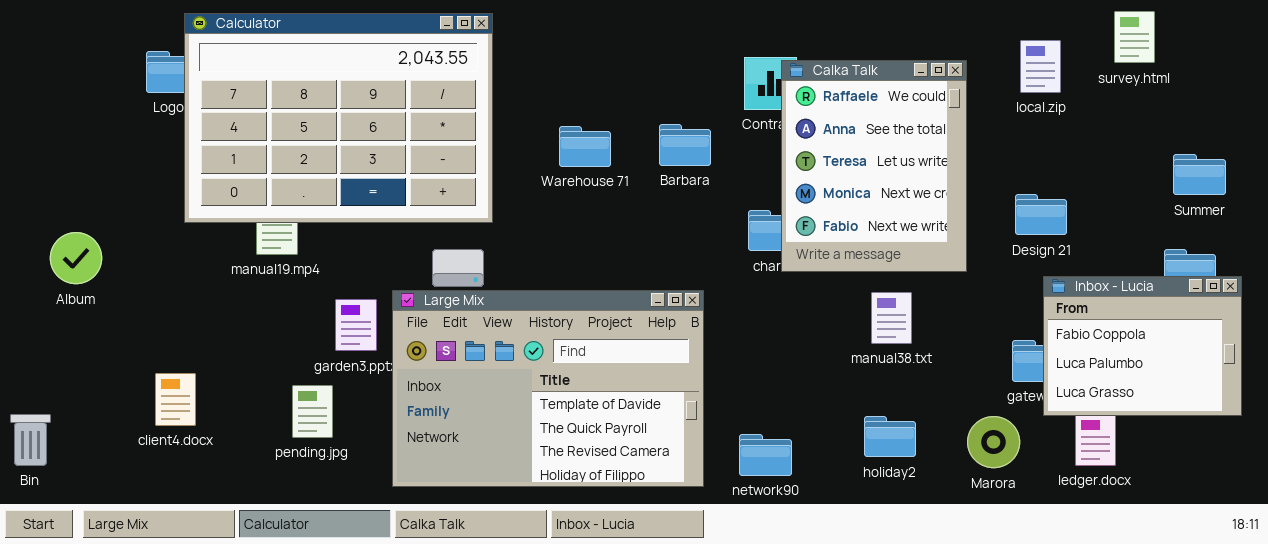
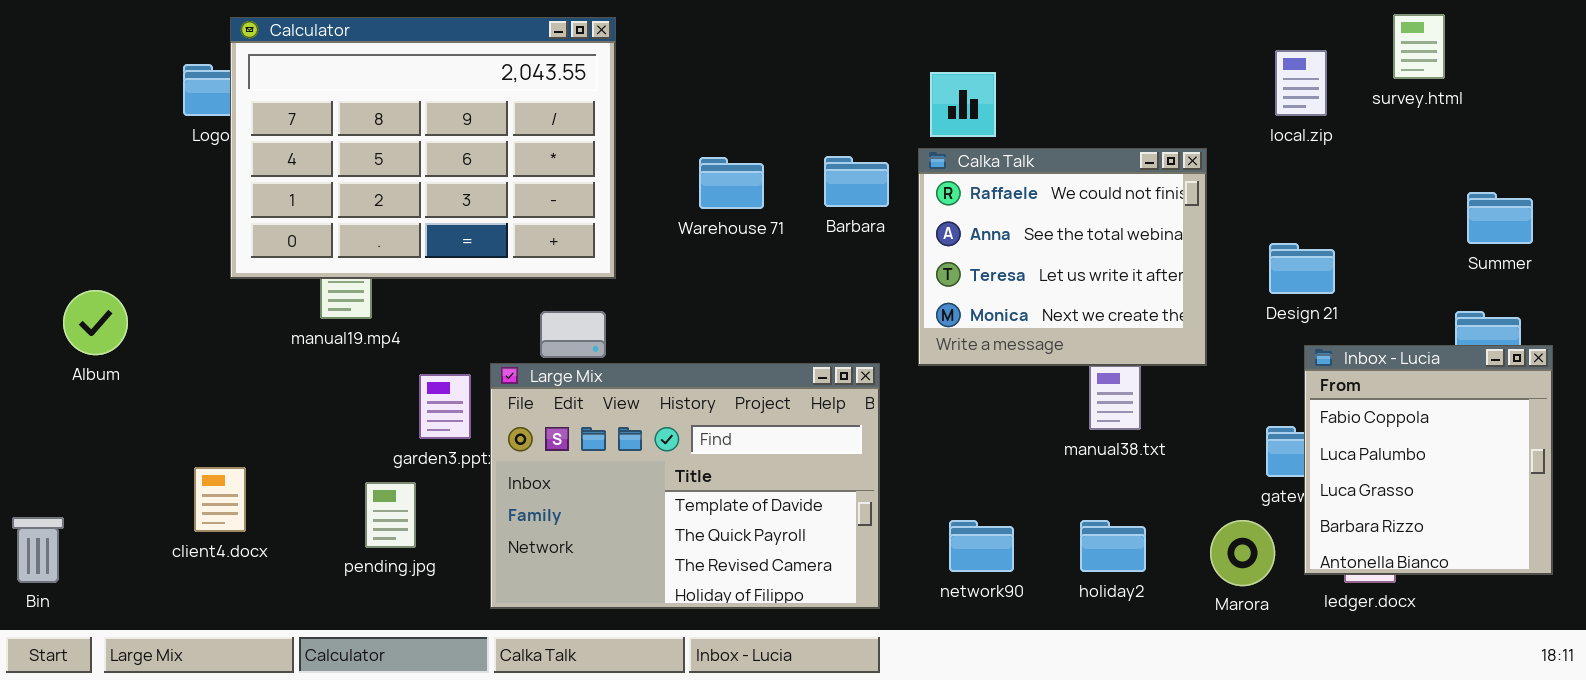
Calka Talk: [781,60,967,272] -> [918,148,1207,366], moved, resized
Inbox - Lucia: [1043,276,1242,416] -> [1304,345,1553,575], resized
network90: [739,434,792,476] -> [949,520,1014,572], moved

